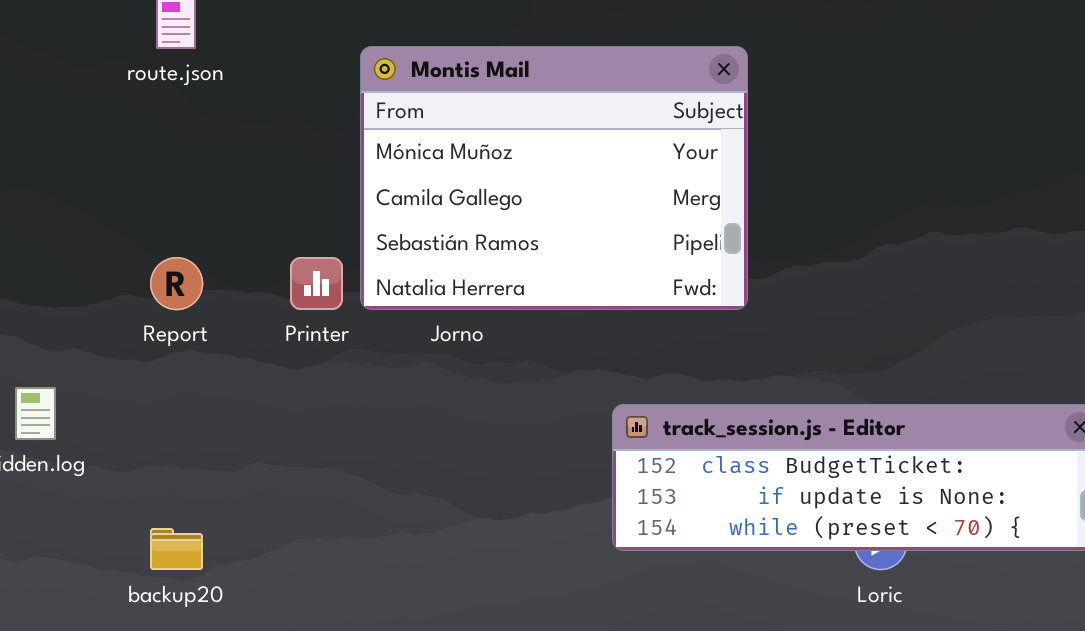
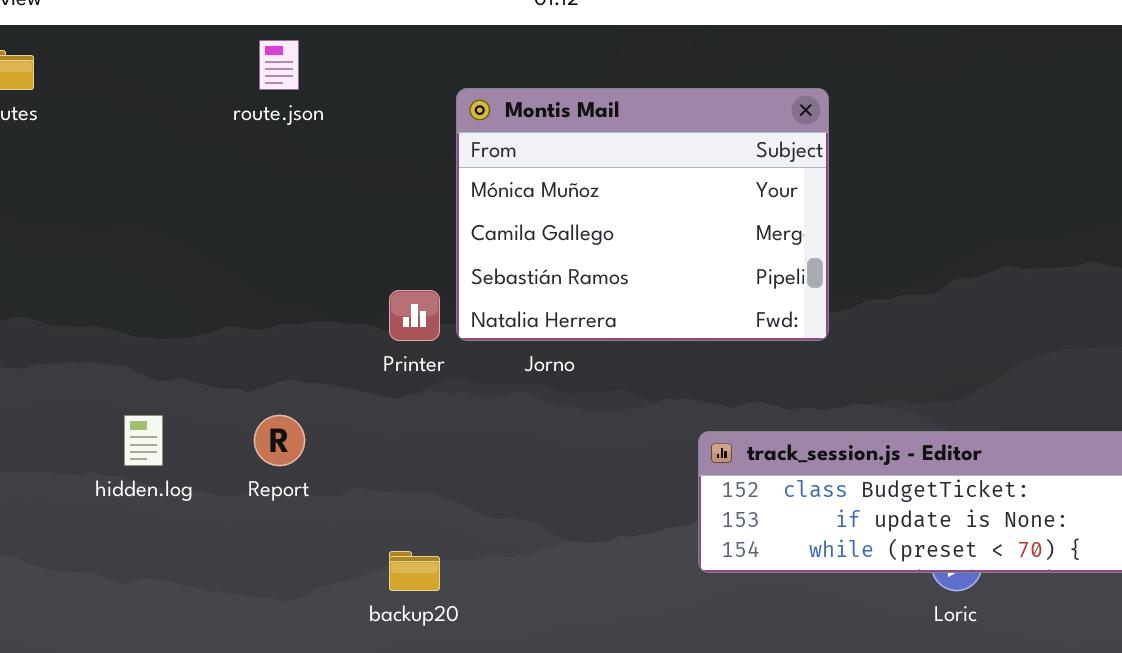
Report: [150,257,203,310] -> [254,415,305,466], moved
backup20: [150,528,203,570] -> [389,551,440,591], moved

